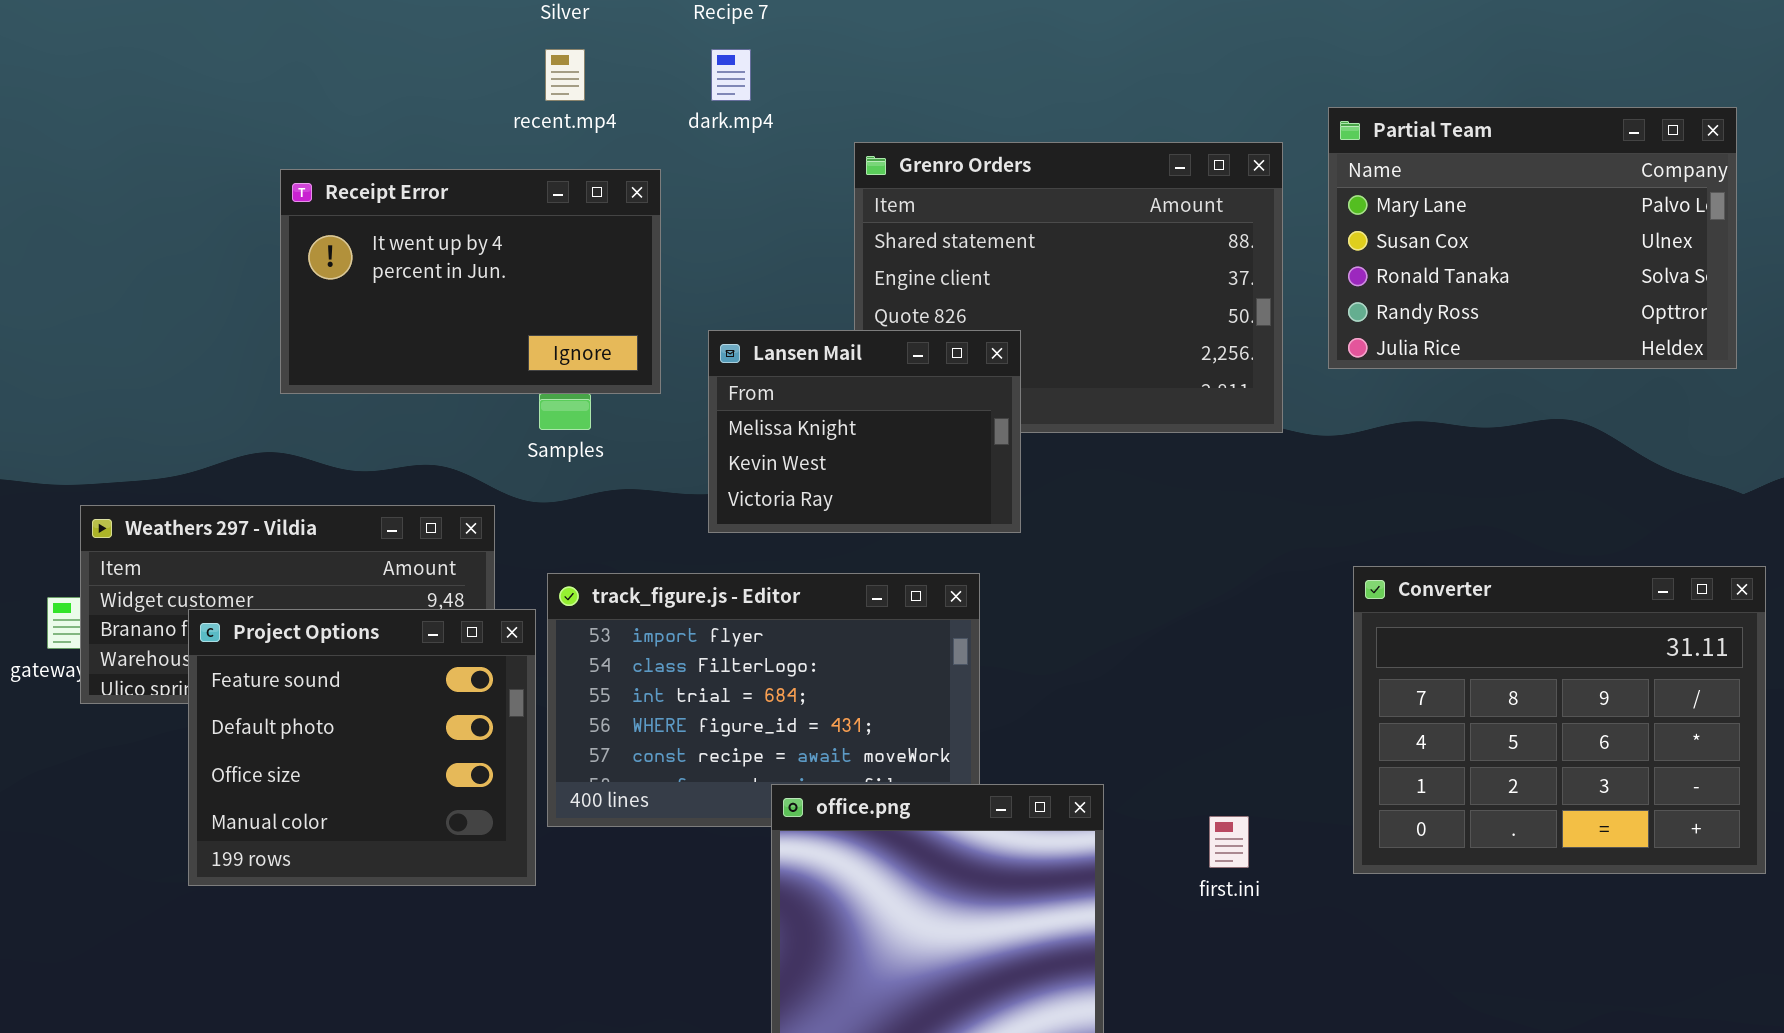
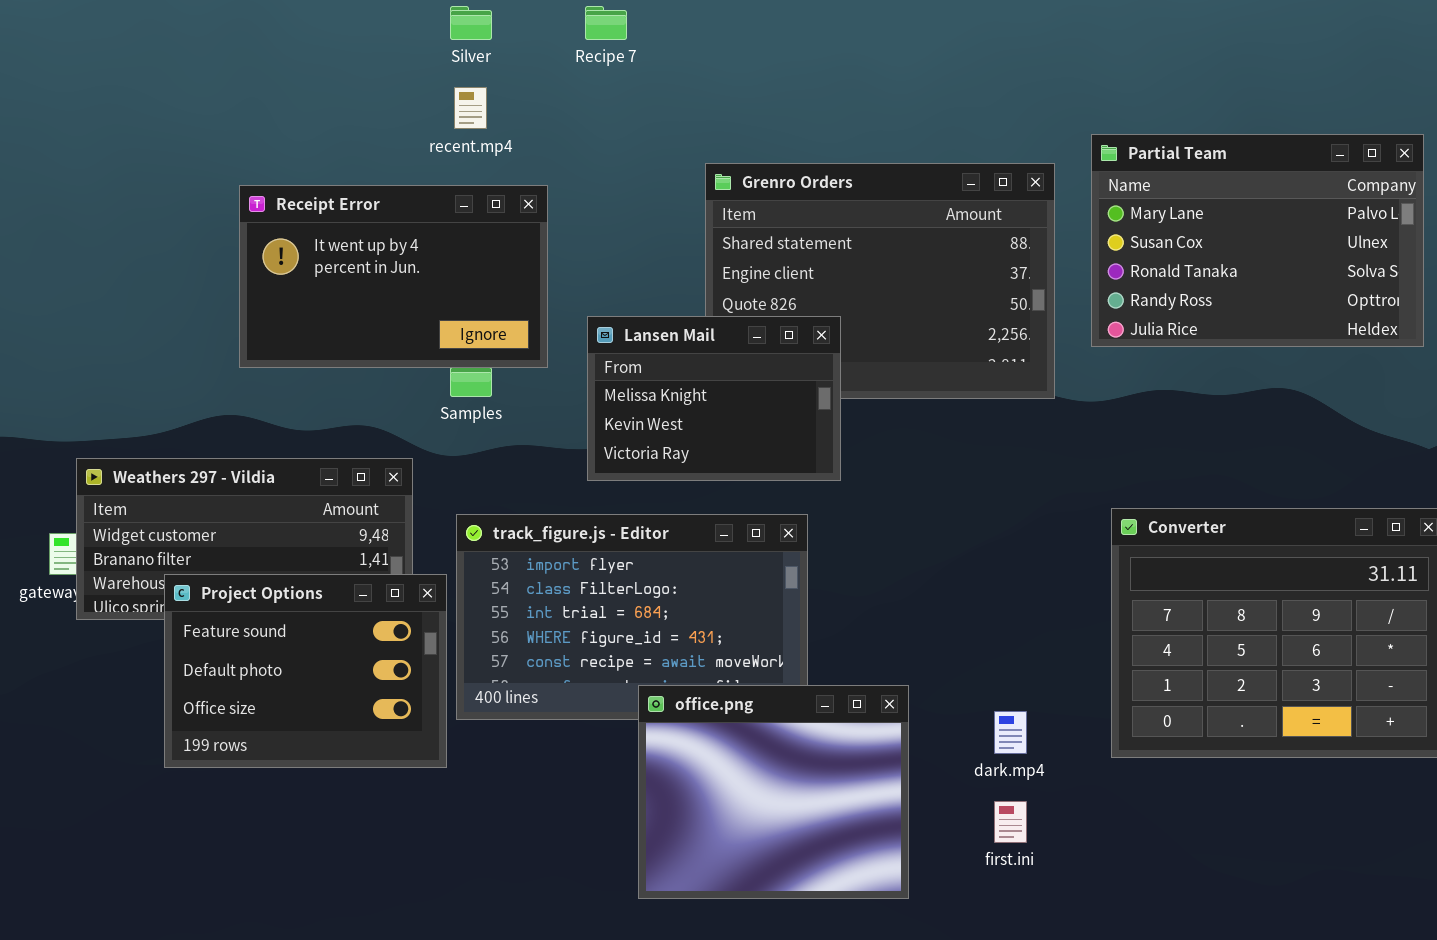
dark.mp4: [711,49,751,101] -> [994,711,1027,754], moved
Project Options: [188,609,536,886] -> [164,574,447,768], resized
first.ini: [1209,816,1249,868] -> [994,801,1027,843], moved

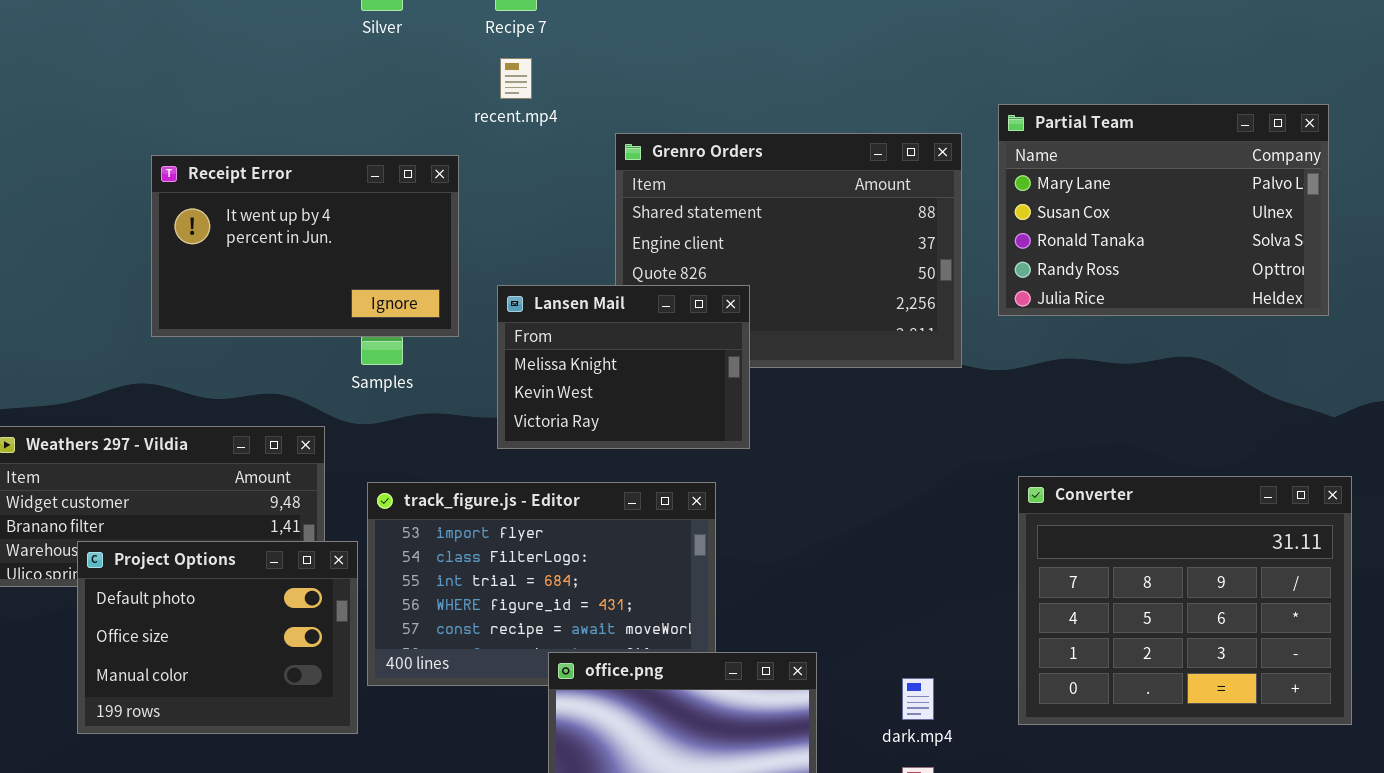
recent.mp4: [454,87,487,129] -> [500,58,532,99], moved
Project Options: [164,574,447,768] -> [77,541,358,734], scrolled down 1 row

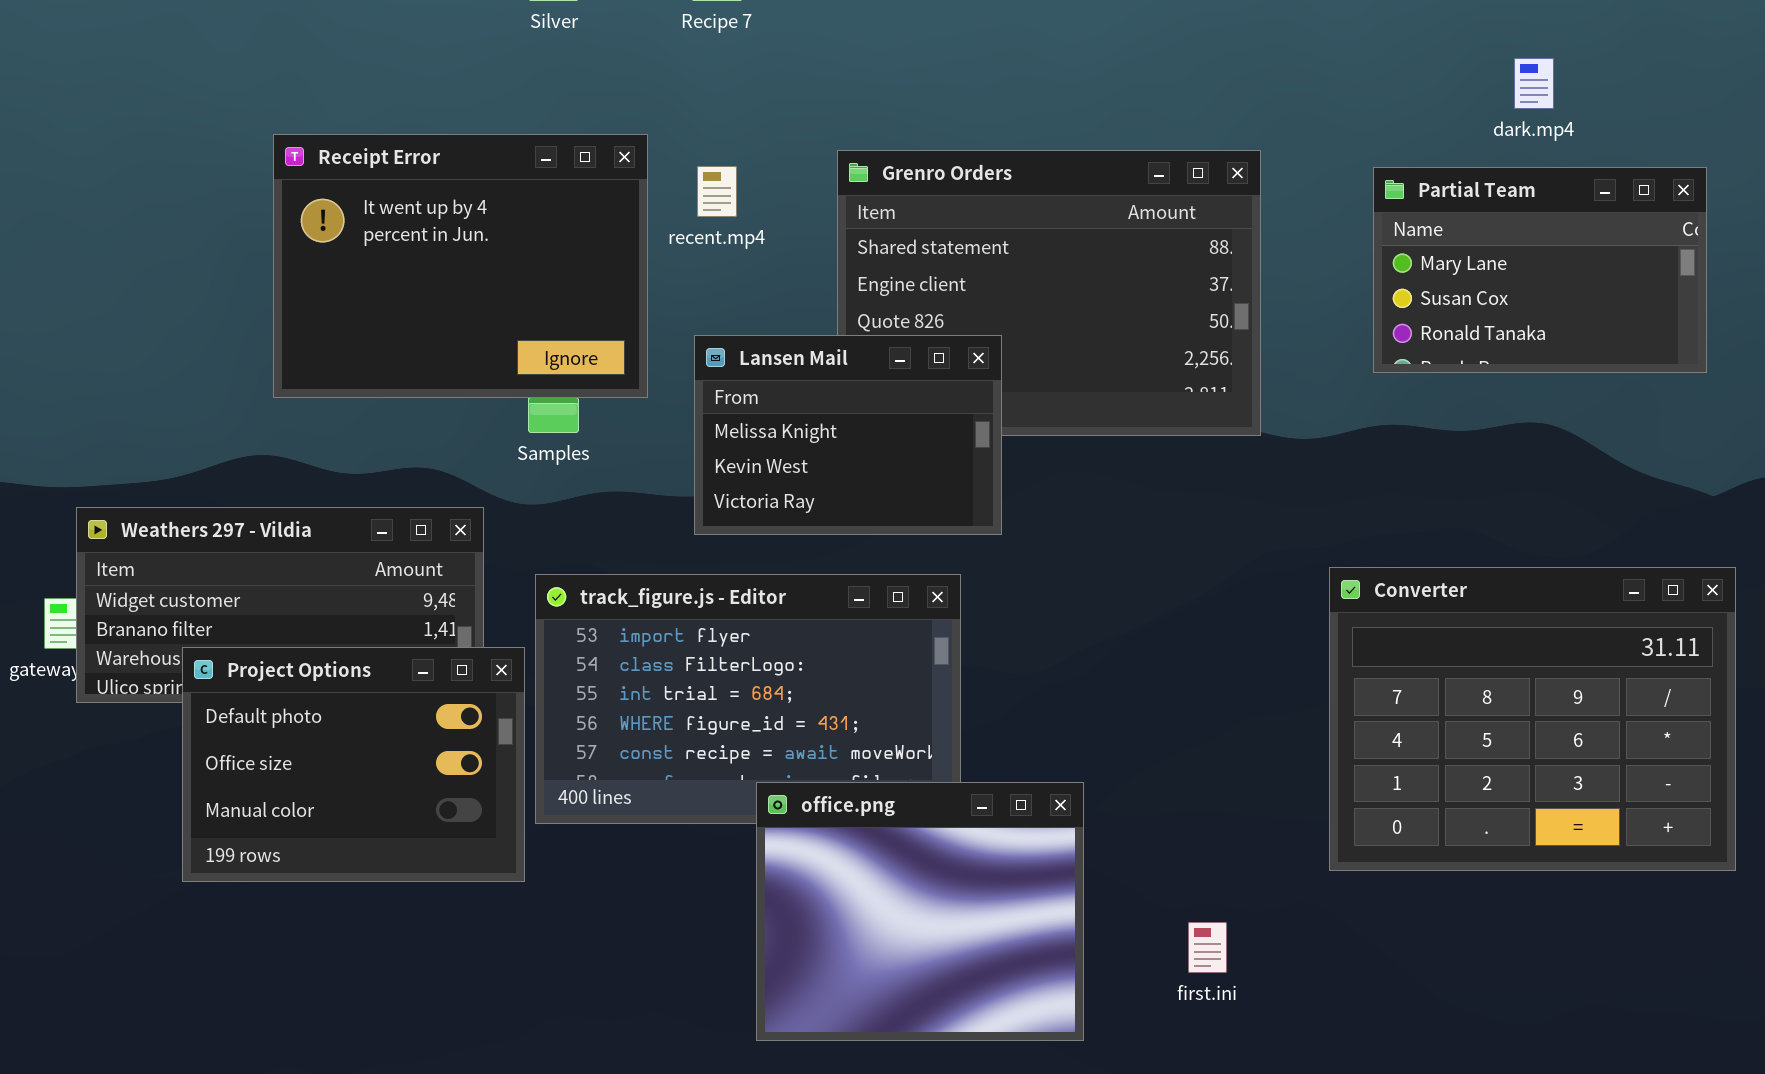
recent.mp4: [500,58,532,99] -> [697,166,737,217], moved
Partial Team: [998,104,1329,316] -> [1373,167,1707,373], resized
Receipt Error: [151,155,459,337] -> [273,134,648,398], resized
dark.mp4: [902,678,934,720] -> [1514,58,1554,109], moved

